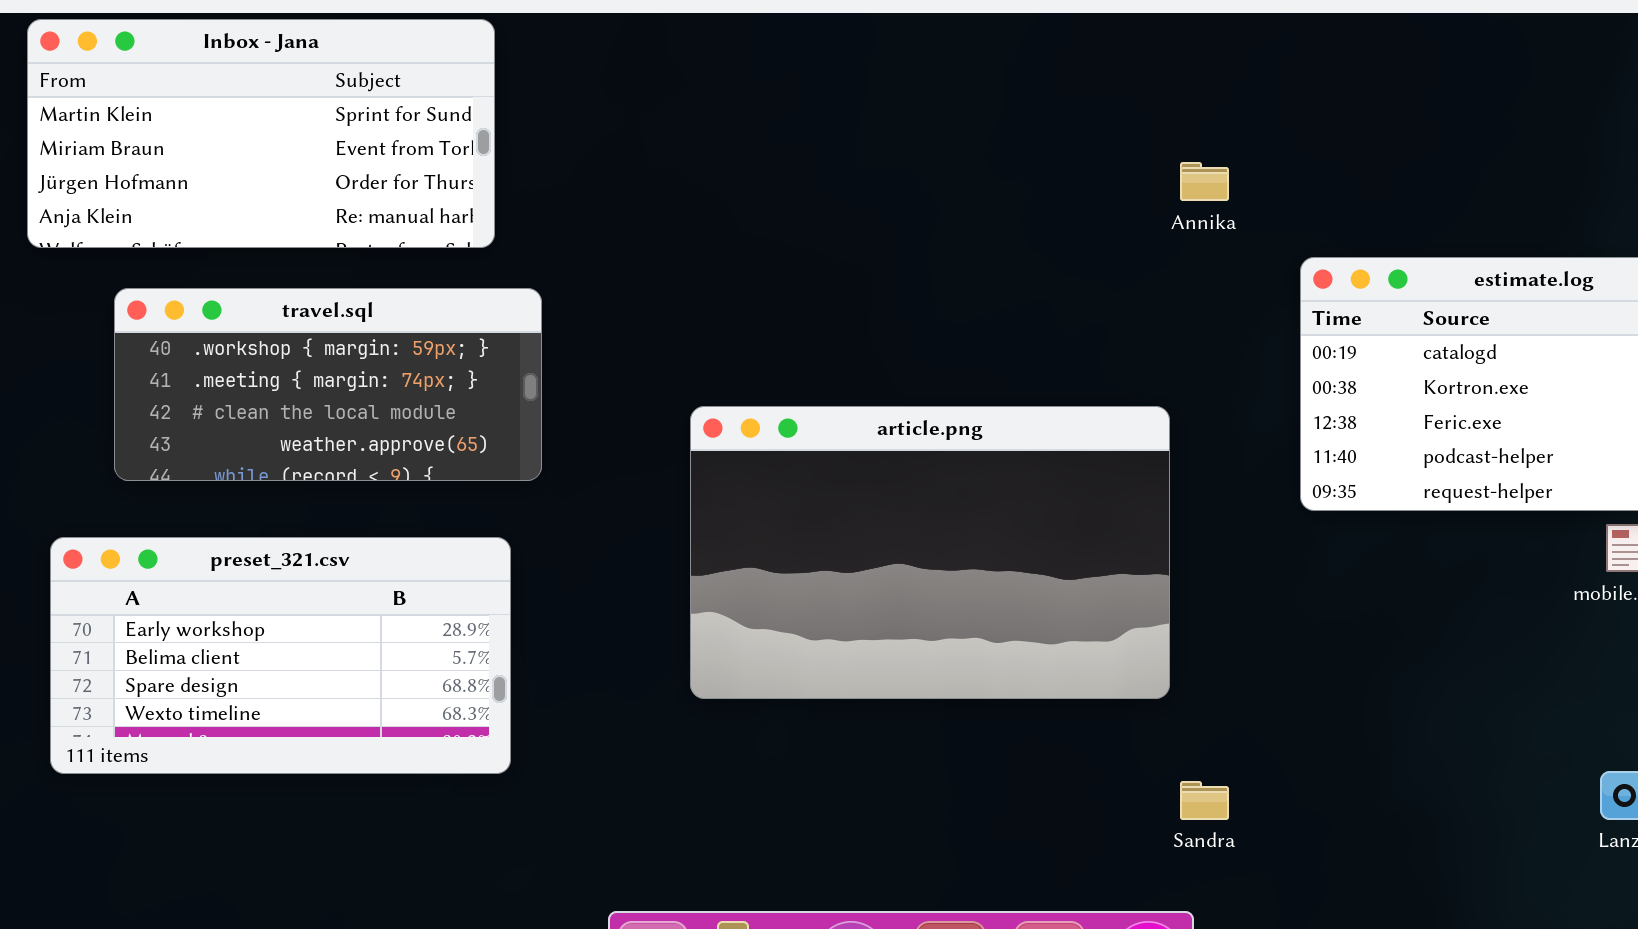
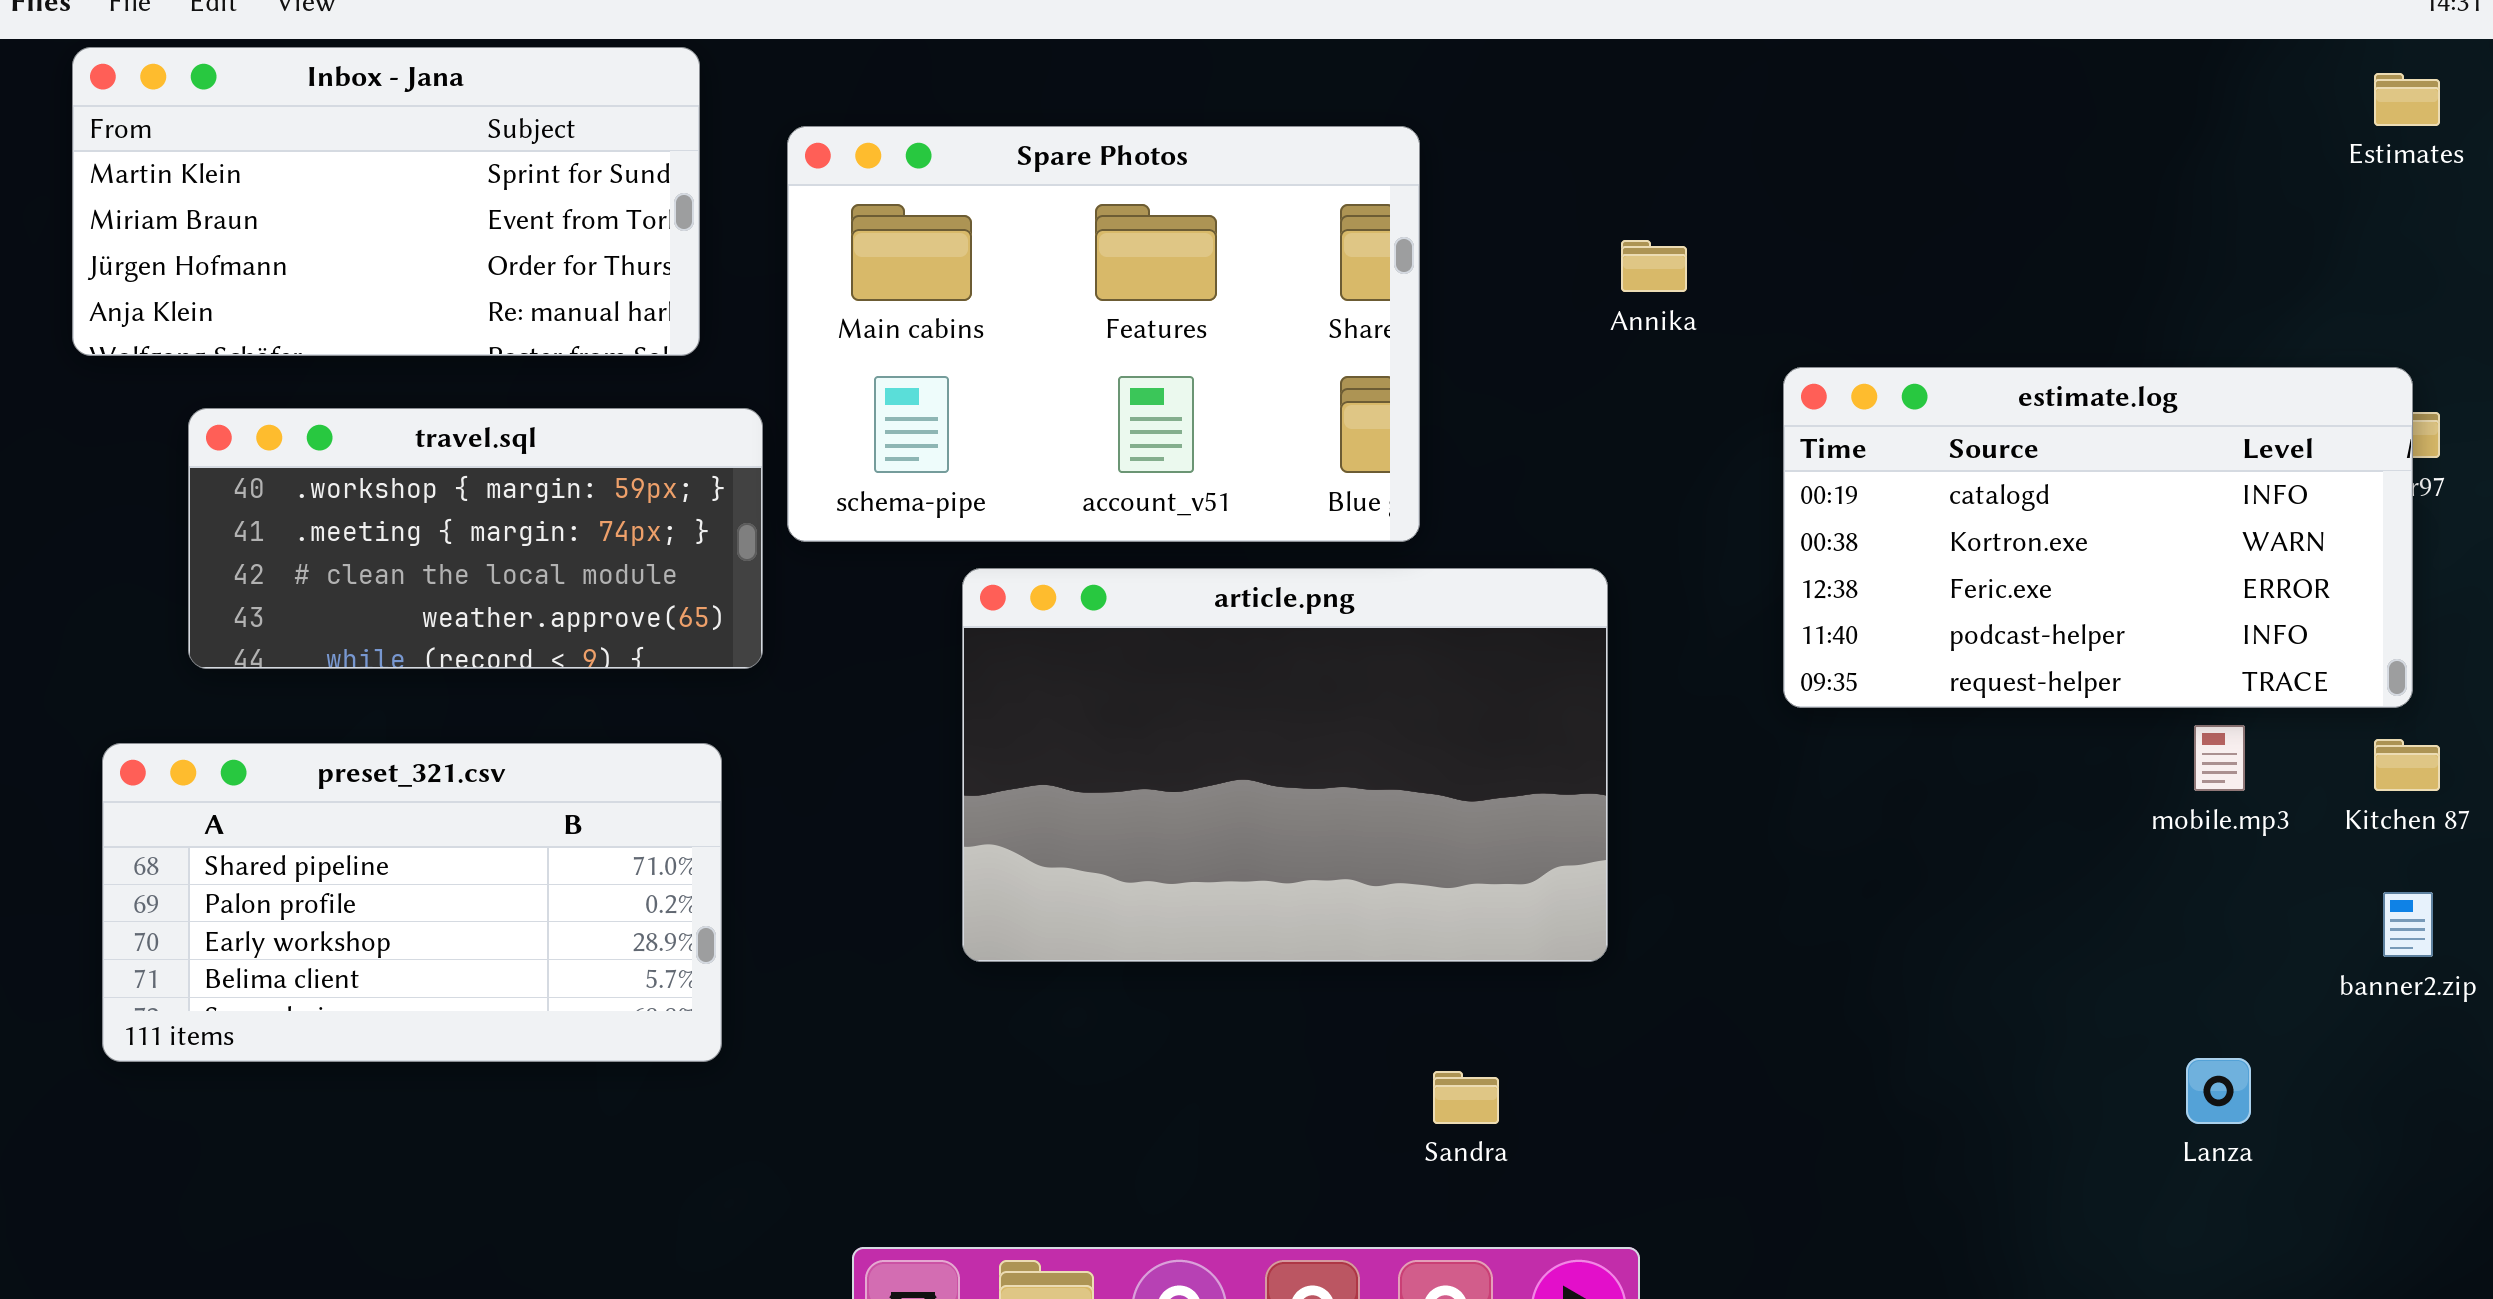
Spare Photos: none -> [787,126,1420,542], opened
preset_321.csv: [50,537,511,774] -> [102,743,722,1062], scrolled up 2 rows
Sandra: [1180,781,1229,820] -> [1433,1071,1499,1124], moved

